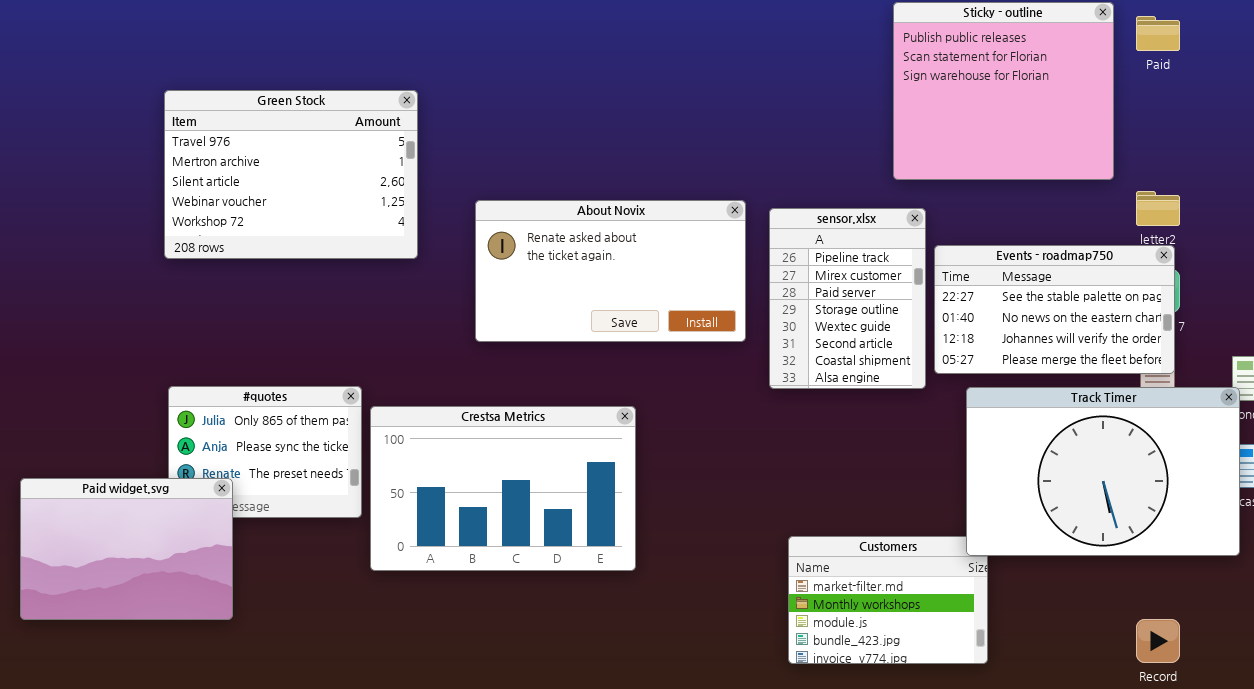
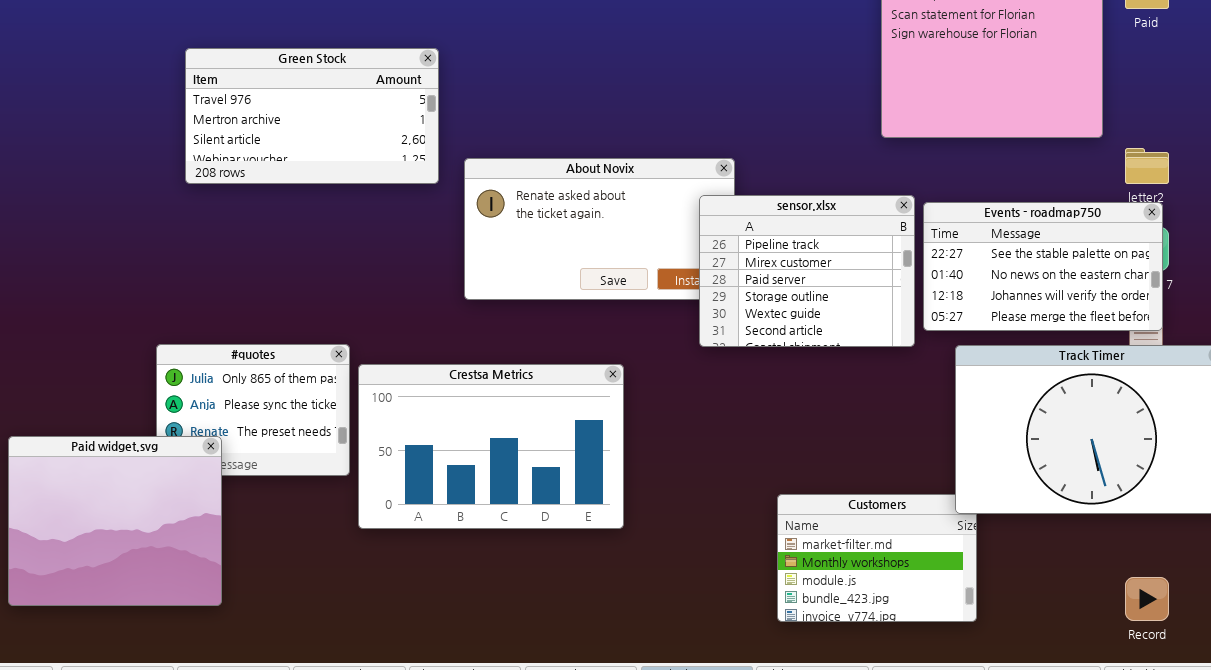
Green Stock: [164,90,418,259] -> [185,48,439,184], moved, resized
sensor.xlsx: [769,208,926,389] -> [699,195,915,347], resized
Paid widget.svg: [20,478,233,620] -> [8,436,222,606], resized

